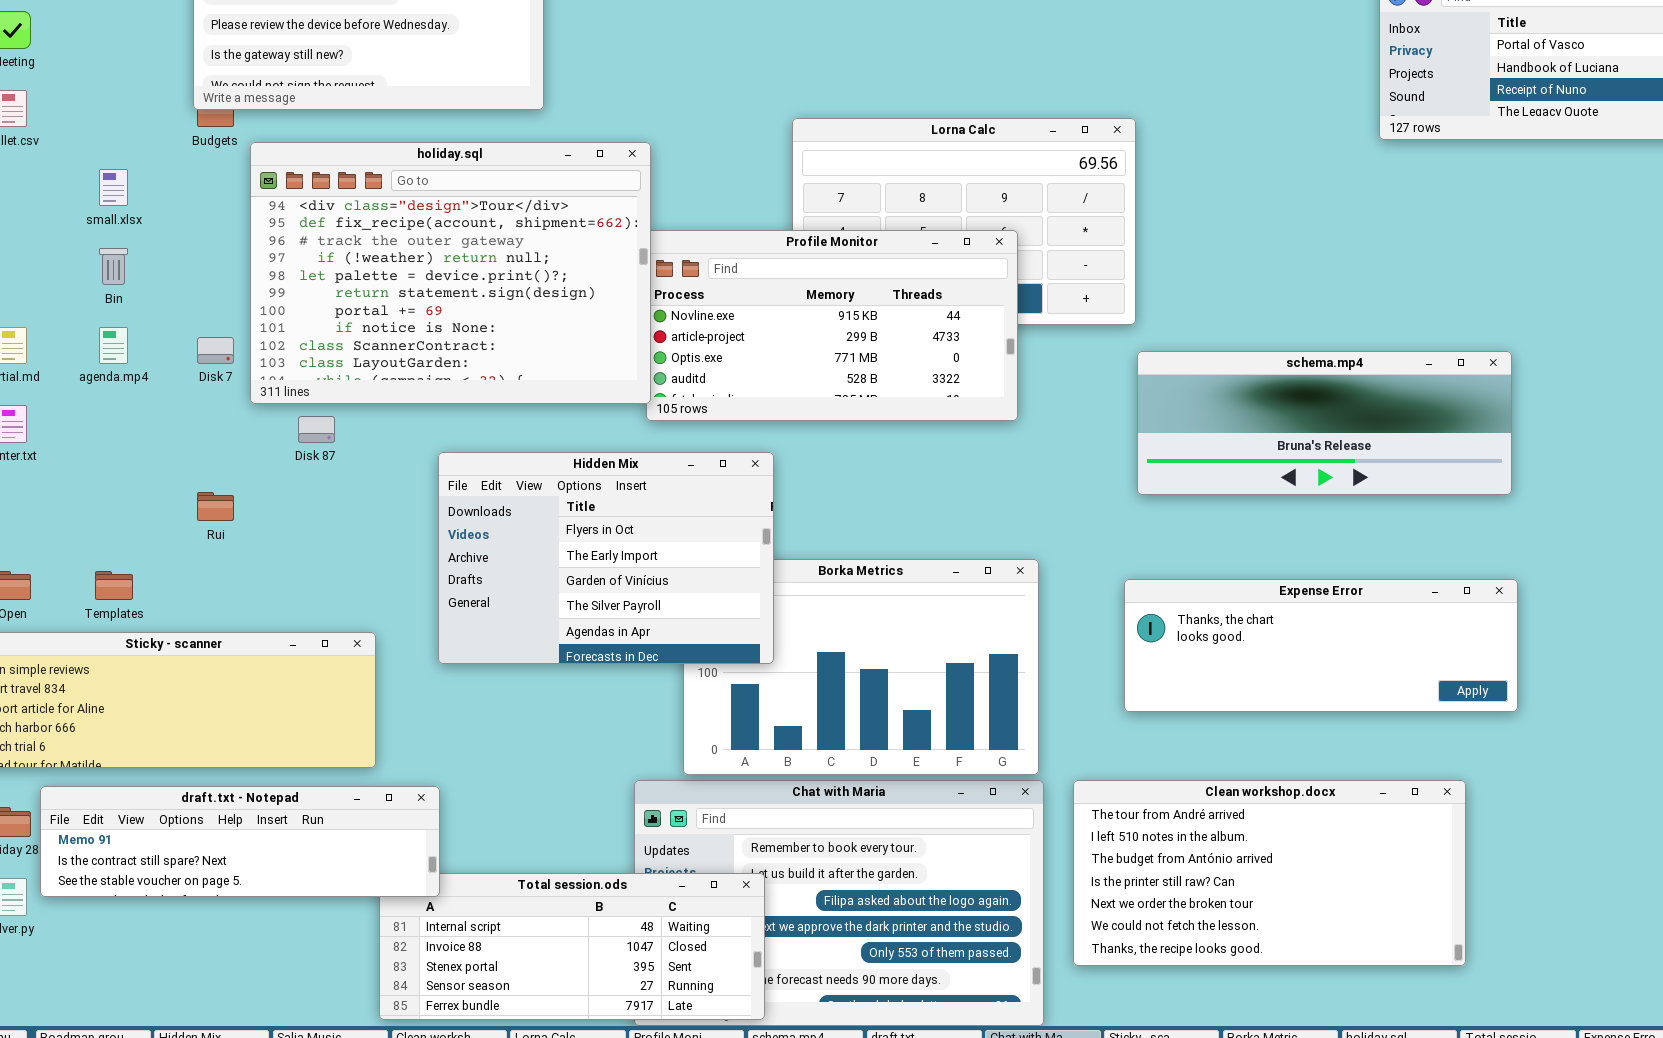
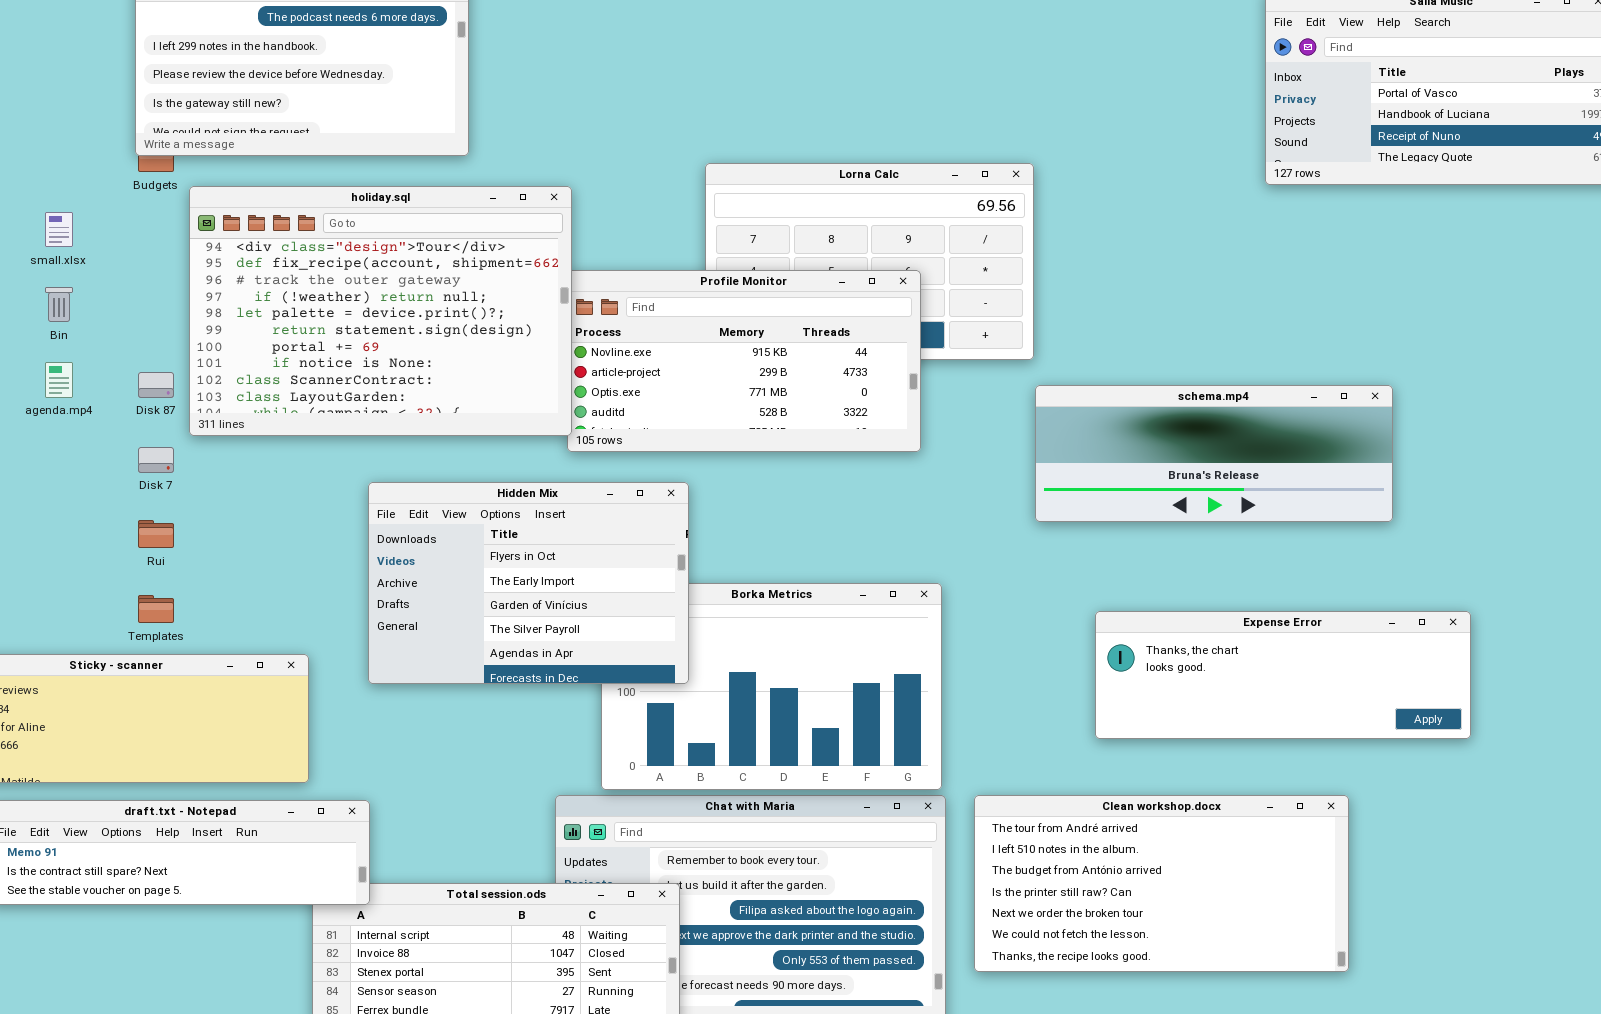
Disk 7: [197,337,234,364] -> [138,447,174,473], moved
Disk 87: [298,416,335,443] -> [138,372,174,398], moved
Templates: [95,571,133,600] -> [138,595,174,623], moved
Expense Error: [1124,579,1518,712] -> [1095,611,1471,739], moved

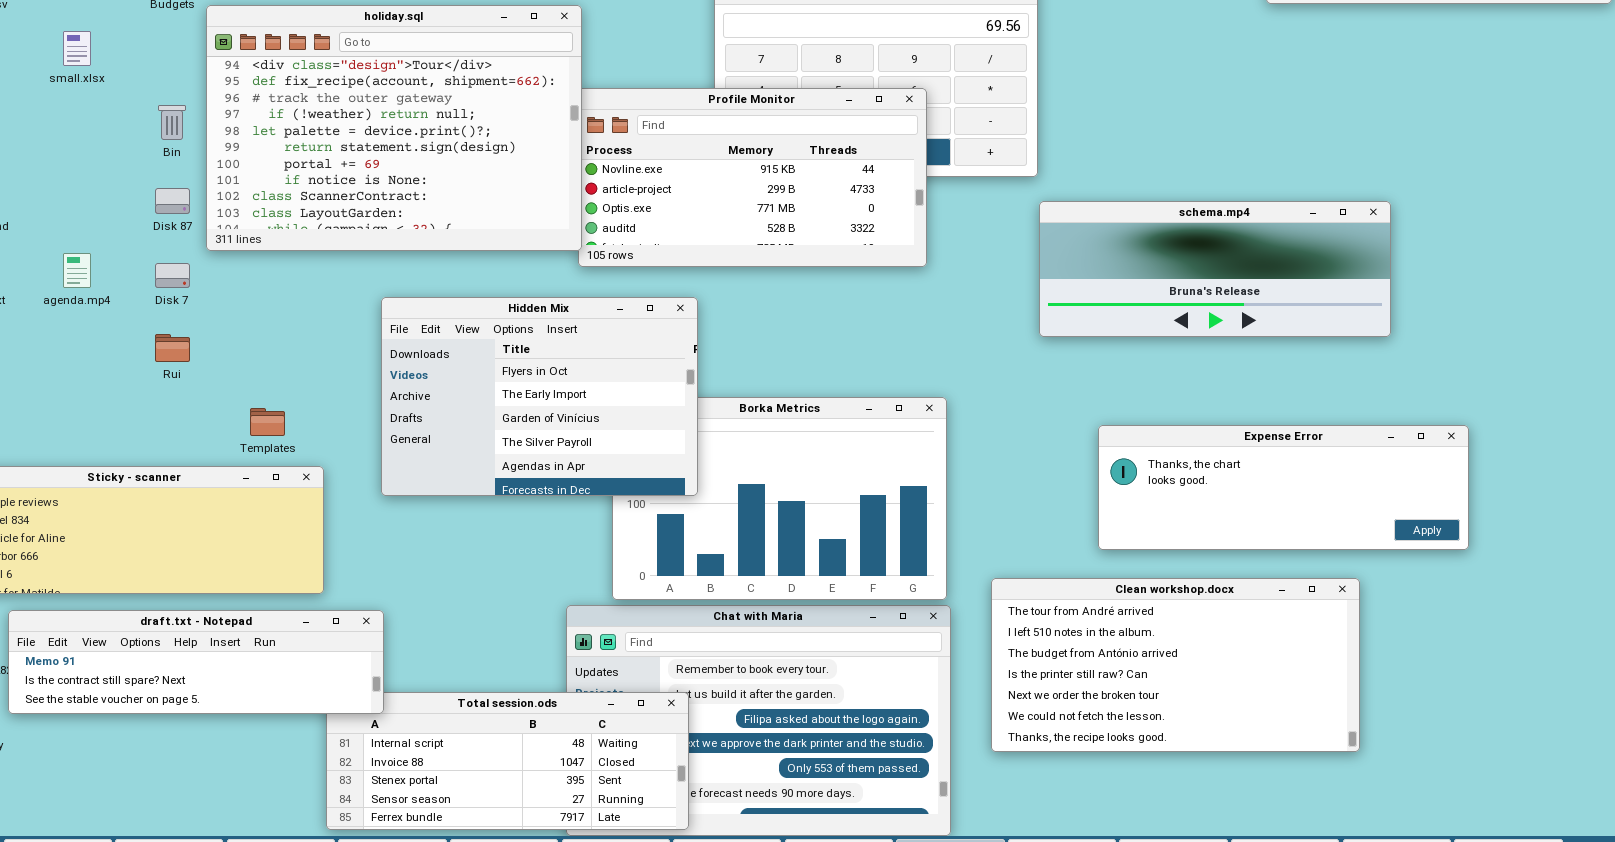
Bin: [45,287,73,322] -> [158,105,186,140], moved
agenda.mp4: [45,362,73,398] -> [63,253,91,288], moved
Templates: [138,595,174,623] -> [250,408,285,436], moved
Clean workshop.docx: [974,795,1349,972] -> [991,578,1360,752], moved

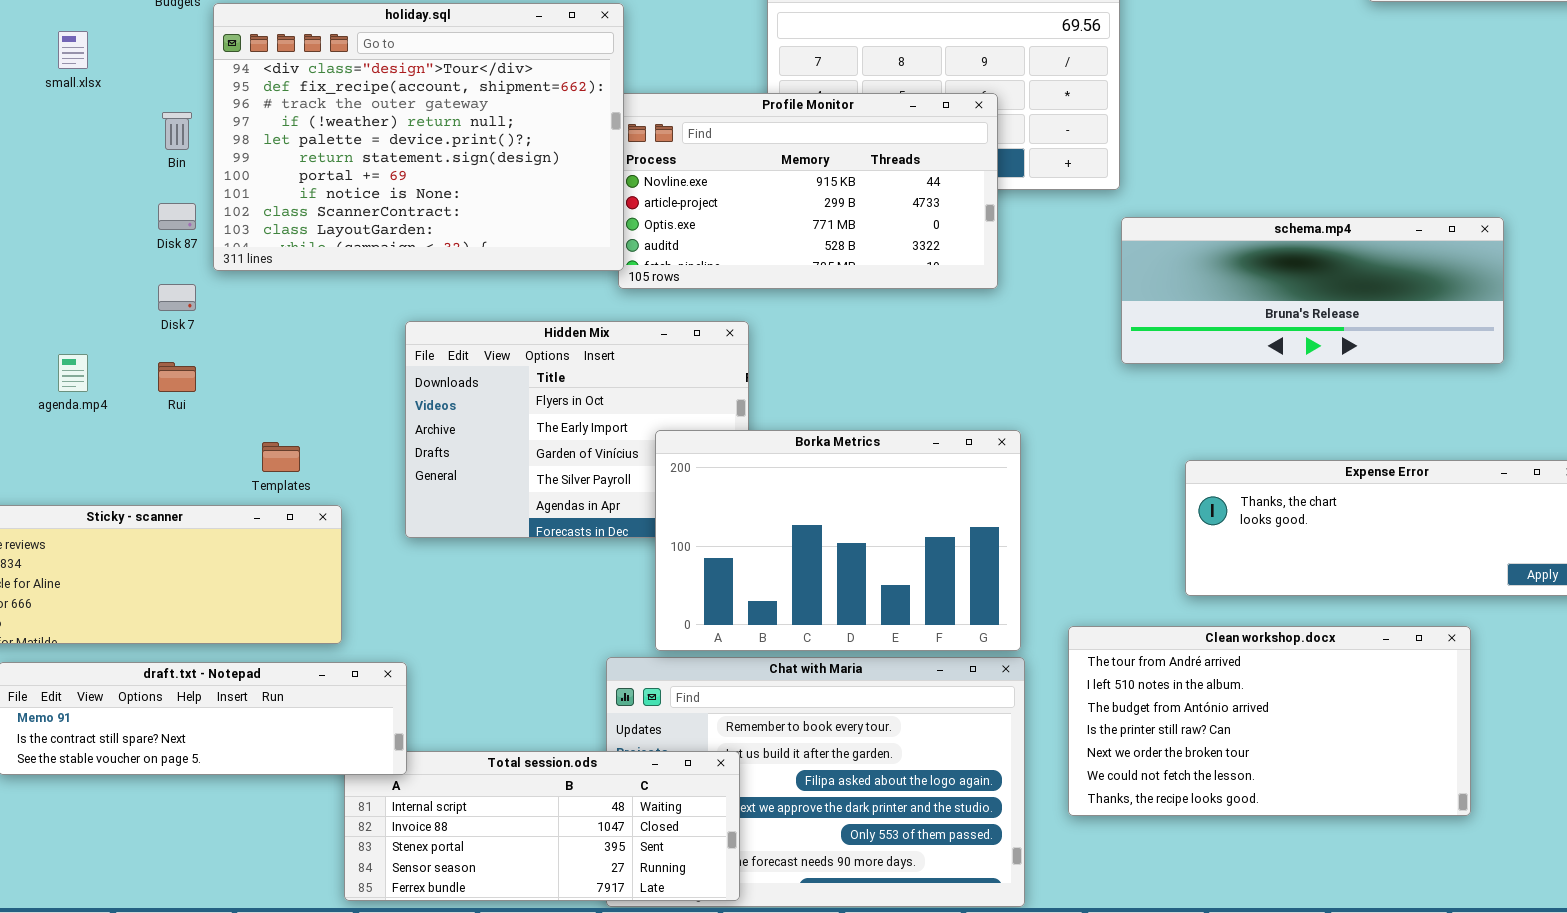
agenda.mp4: [63,253,91,288] -> [58,354,88,392], moved
Borka Metrics: [612,397,947,600] -> [655,430,1021,651], raised

